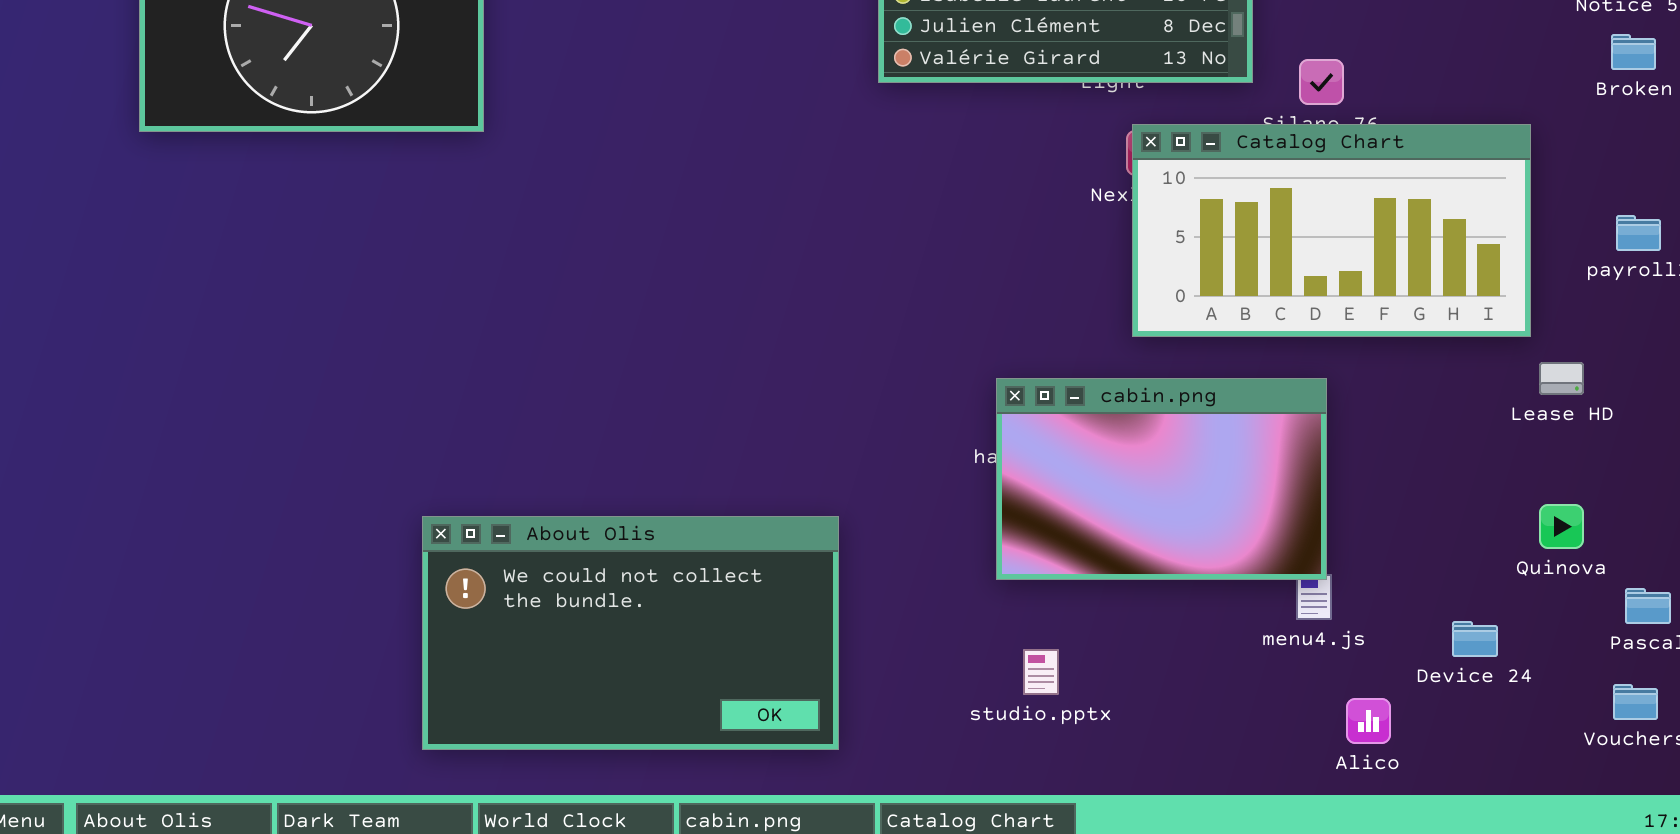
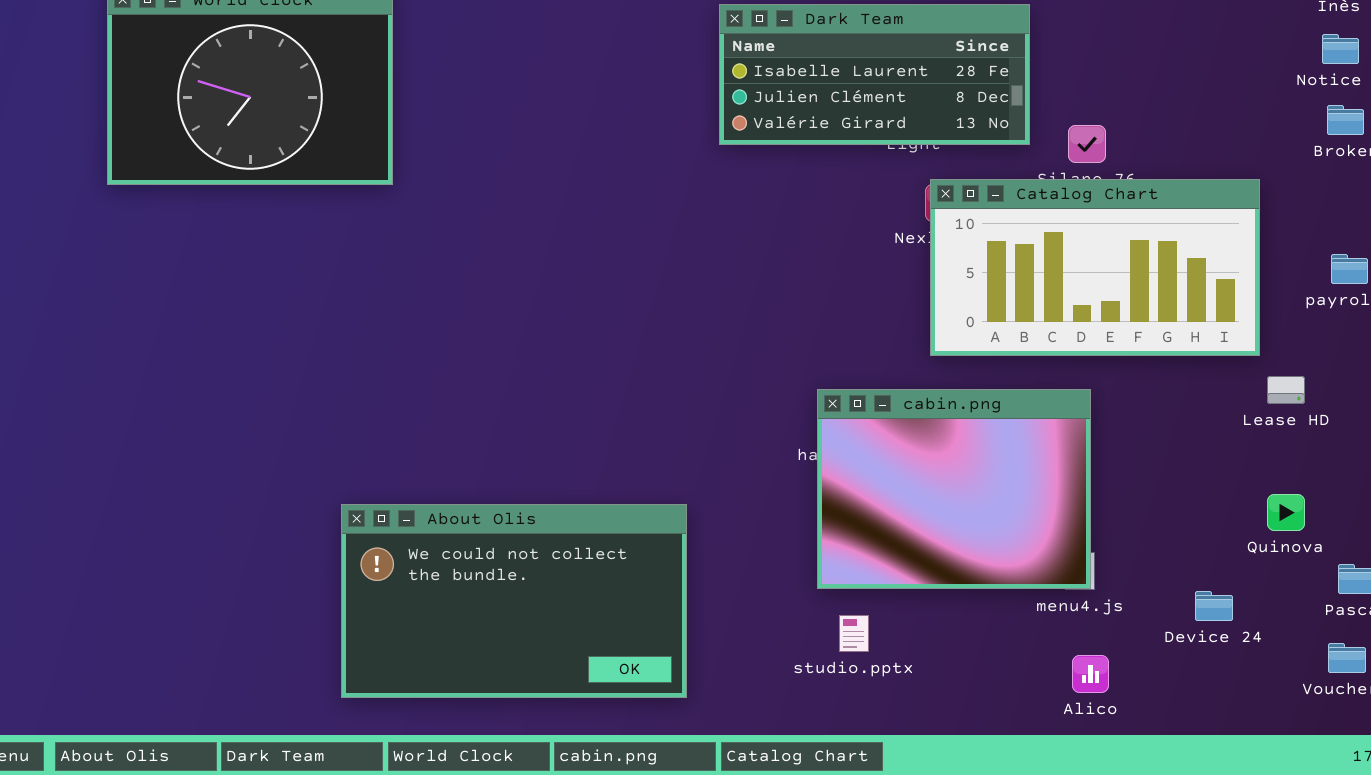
cabin.png: [996,378,1327,580] -> [817,389,1091,589], resized
Alico: [1346,698,1391,744] -> [1072,655,1109,693], moved

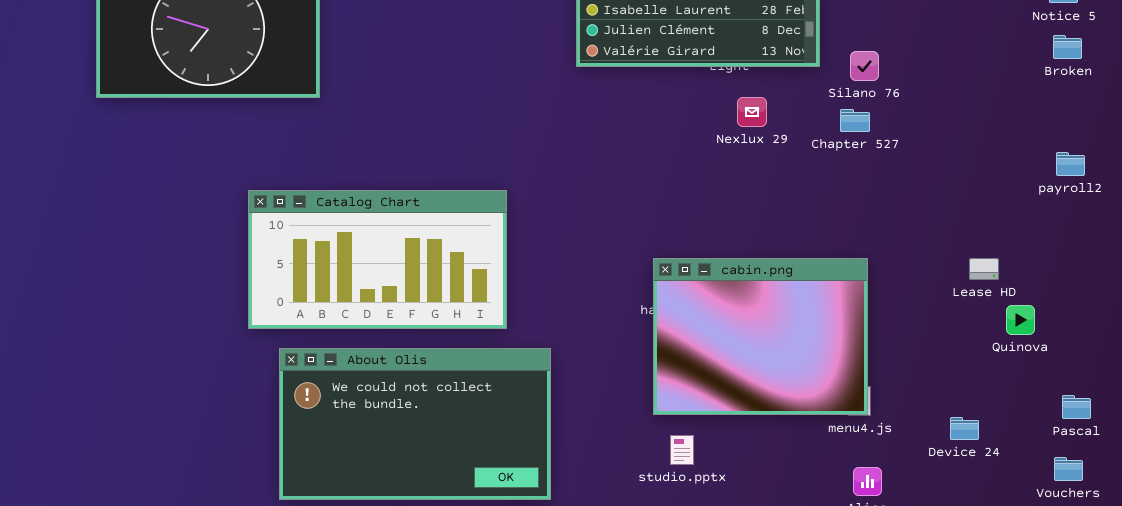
Catalog Chart: [930,179,1260,356] -> [248,190,507,329], moved
Lease HD: [1267,376,1305,404] -> [969,258,999,280], moved
Quinova: [1267,494,1305,531] -> [1006,305,1035,335], moved

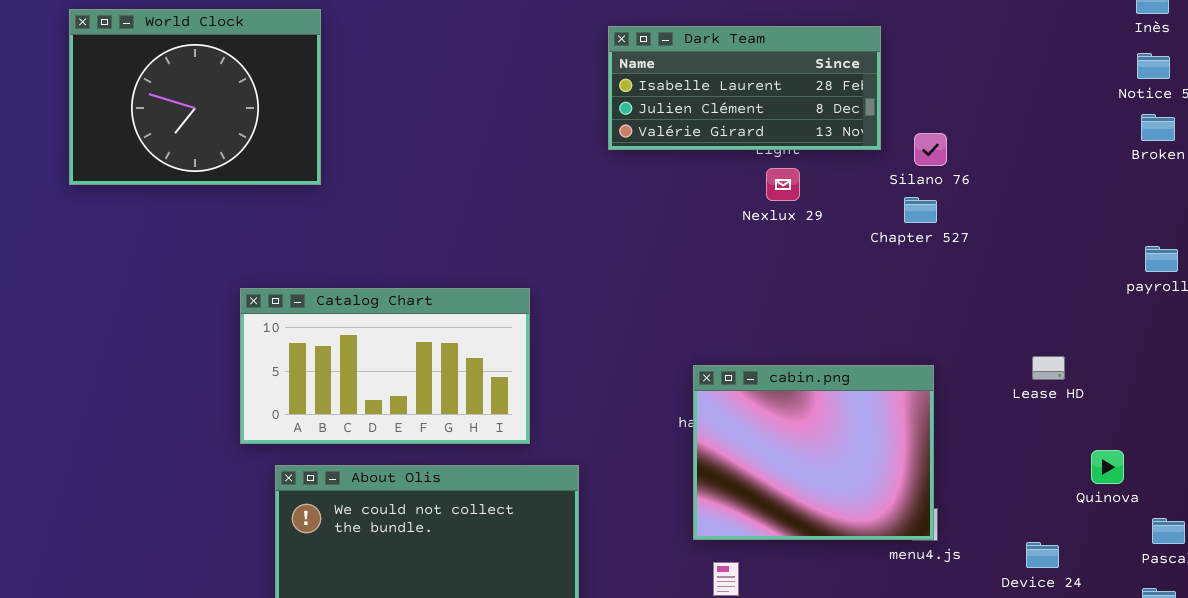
Nexlux 29: [737,97,767,127] -> [766,168,800,201], moved
Lease HD: [969,258,999,280] -> [1032,356,1065,380], moved
Quinova: [1006,305,1035,335] -> [1091,450,1124,484], moved

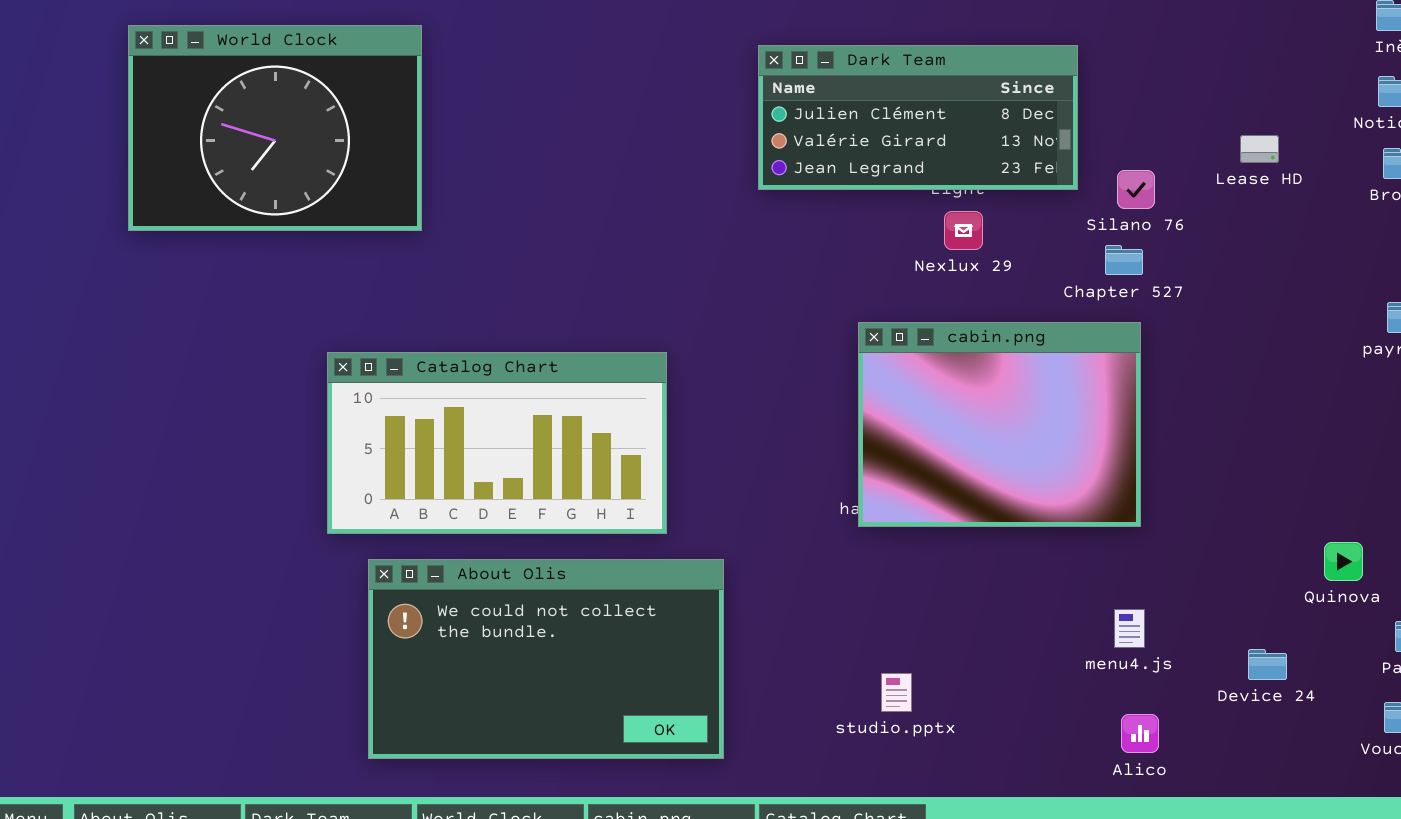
Dark Team: [608,26,881,150] -> [758,45,1078,190], scrolled down 1 row
Lease HD: [1032,356,1065,380] -> [1240,135,1279,163], moved
cabin.png: [693,365,934,540] -> [858,322,1141,527], moved

